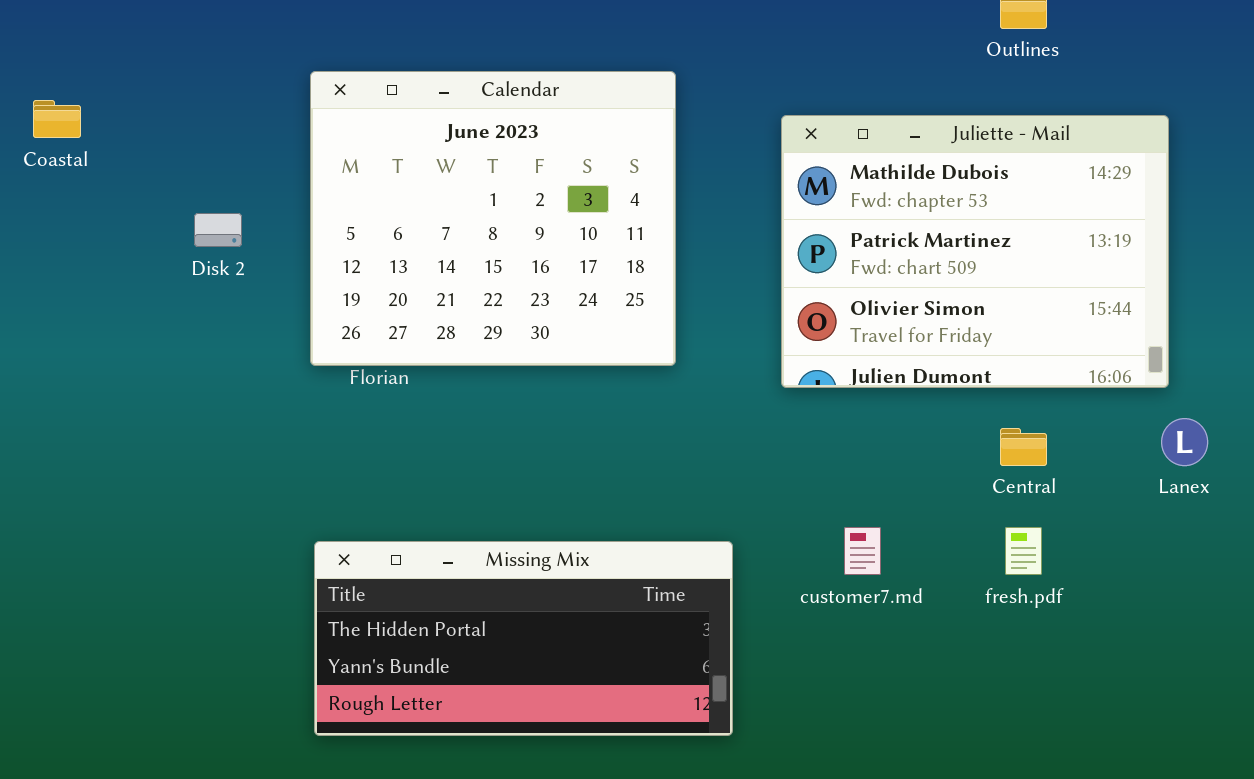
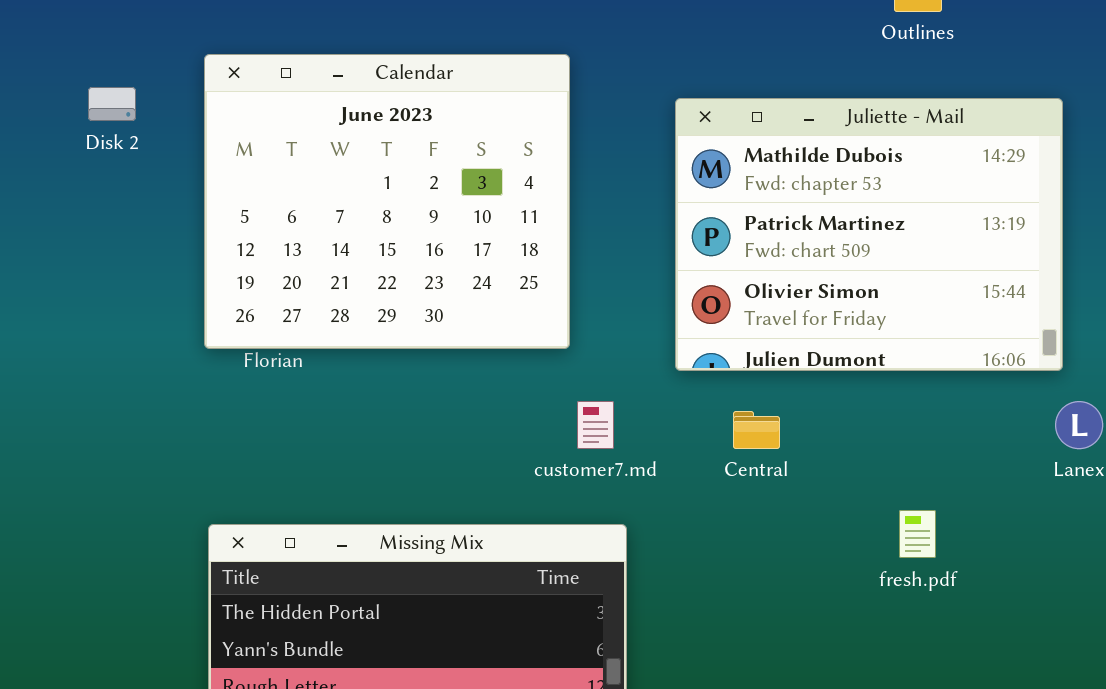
Disk 2: [194,213,242,247] -> [88,87,136,121], moved
Central: [1000,428,1047,466] -> [733,411,780,449], moved
customer7.md: [844,527,881,575] -> [577,401,614,449], moved

